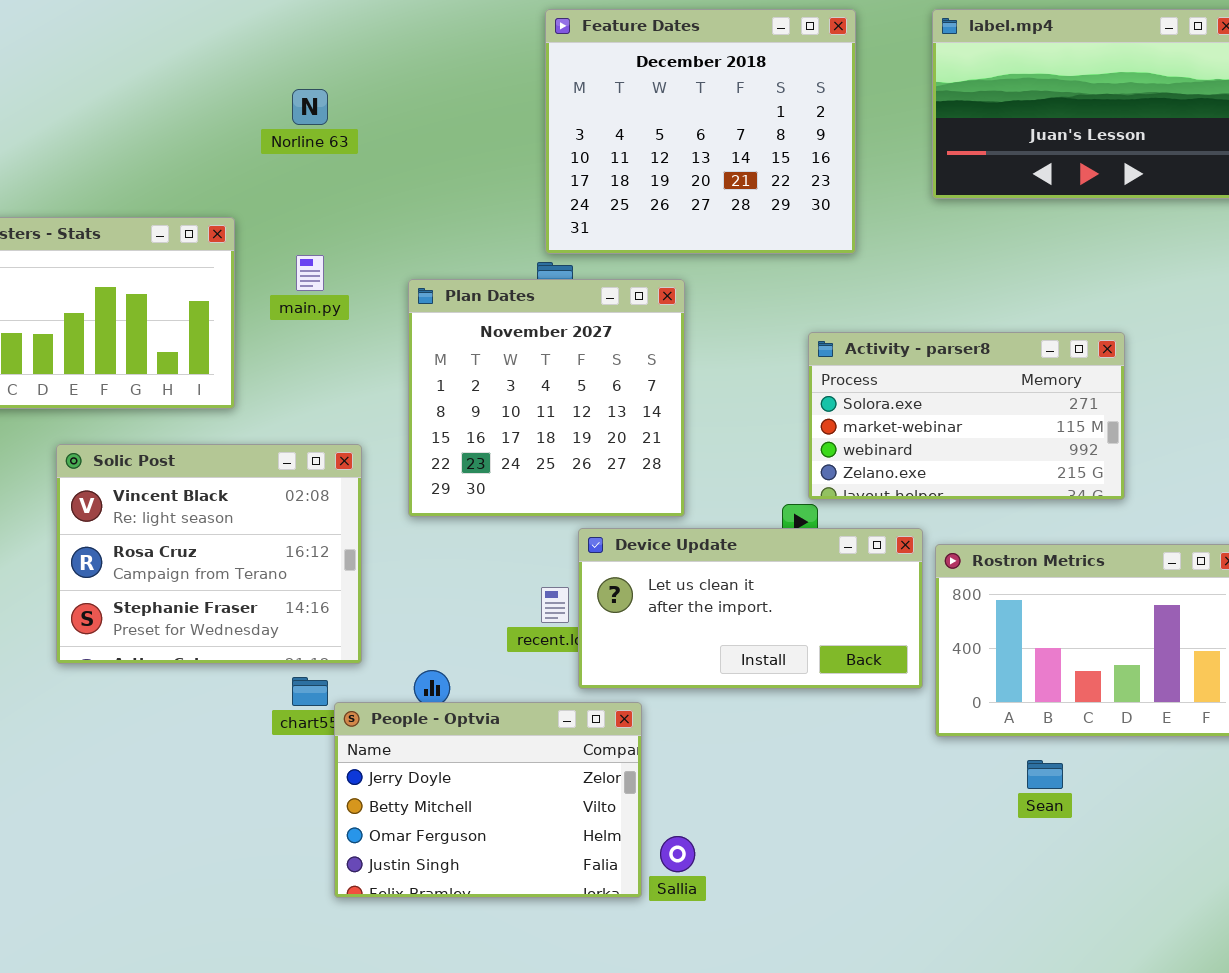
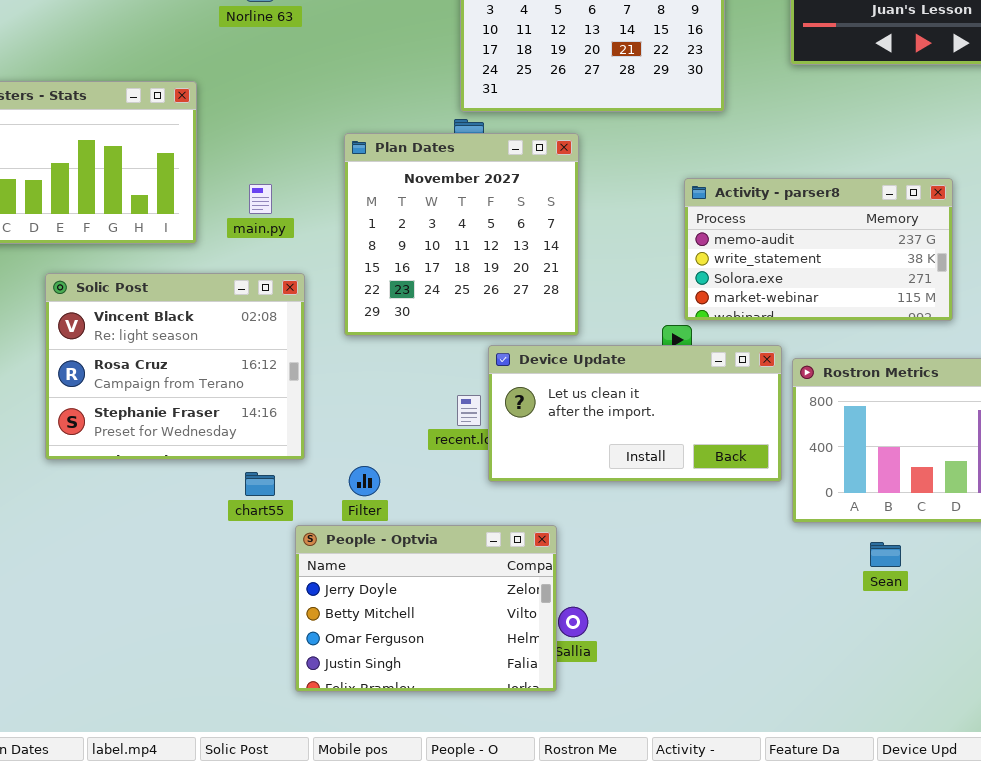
main.py: [296,255,324,291] -> [249,184,272,214], moved
Activity - parser8: [808,332,1125,500] -> [684,178,953,321], scrolled up 2 rows
People - Optvia: [334,702,642,898] -> [295,525,557,692], moved

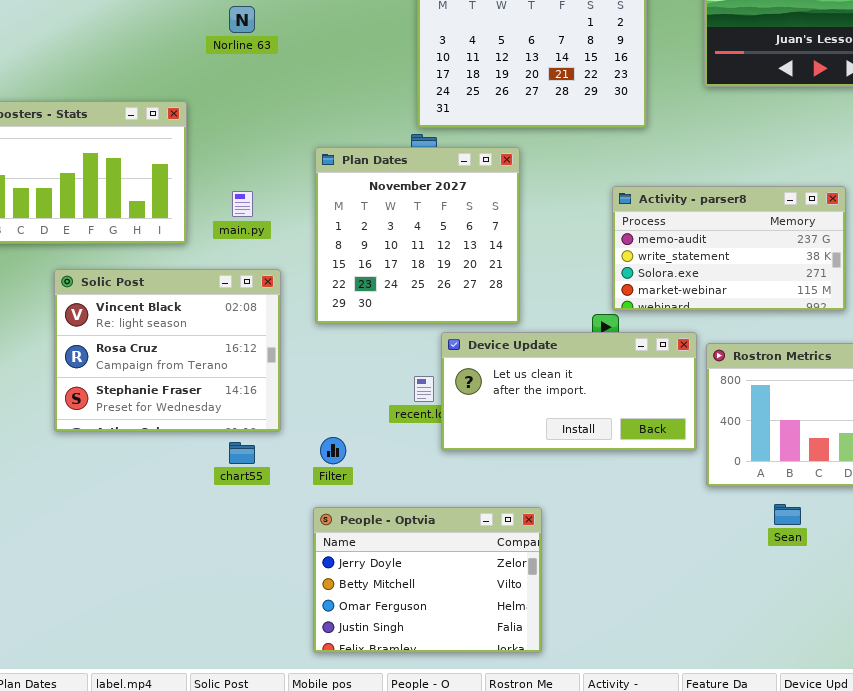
People - Optvia: [295,525,557,692] -> [313,507,542,653], moved

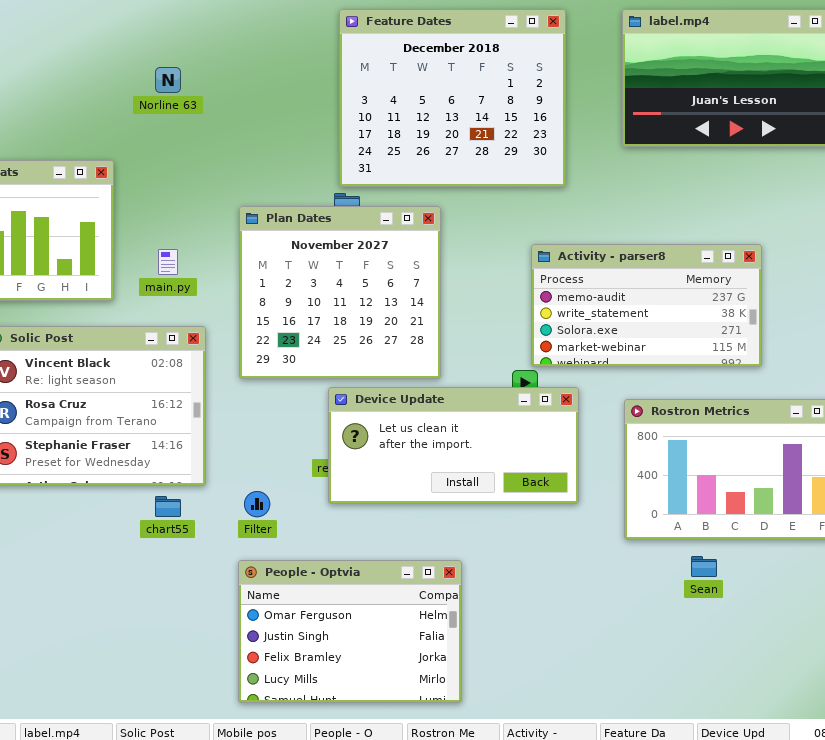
Device Update: [441,332,697,451] -> [328,387,579,504], moved
People - Optvia: [313,507,542,653] -> [238,560,462,703], scrolled down 2 rows

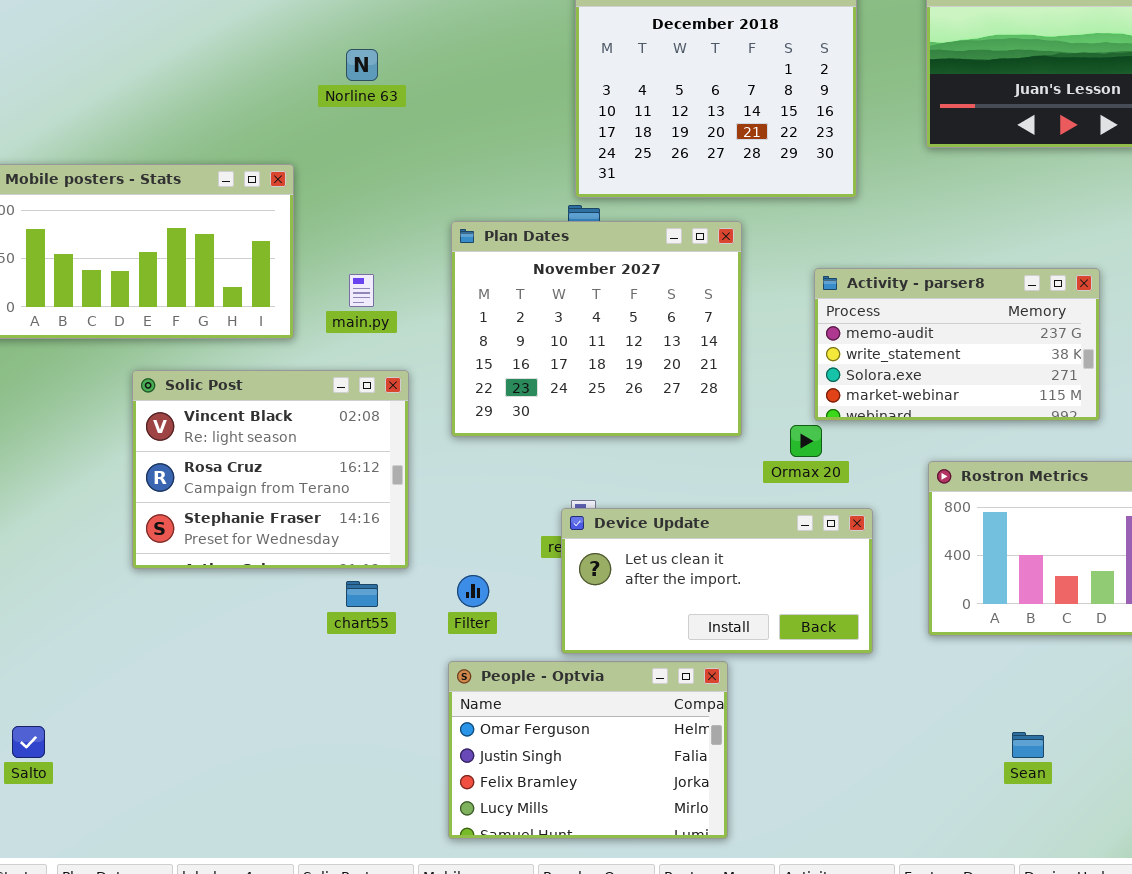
Plan Dates: [239,206,441,379] -> [451,221,742,437], resized
Device Update: [328,387,579,504] -> [561,508,873,654], moved
Sean: [691,556,717,577] -> [1012,732,1044,758], moved

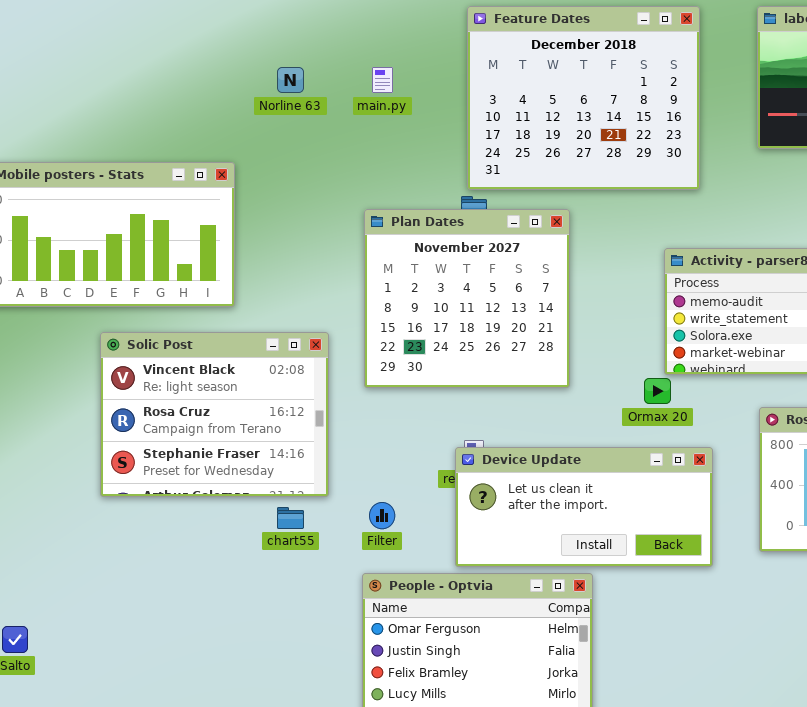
Plan Dates: [451,221,742,437] -> [364,209,570,388], resized
main.py: [349,274,374,307] -> [372,67,393,93], moved

